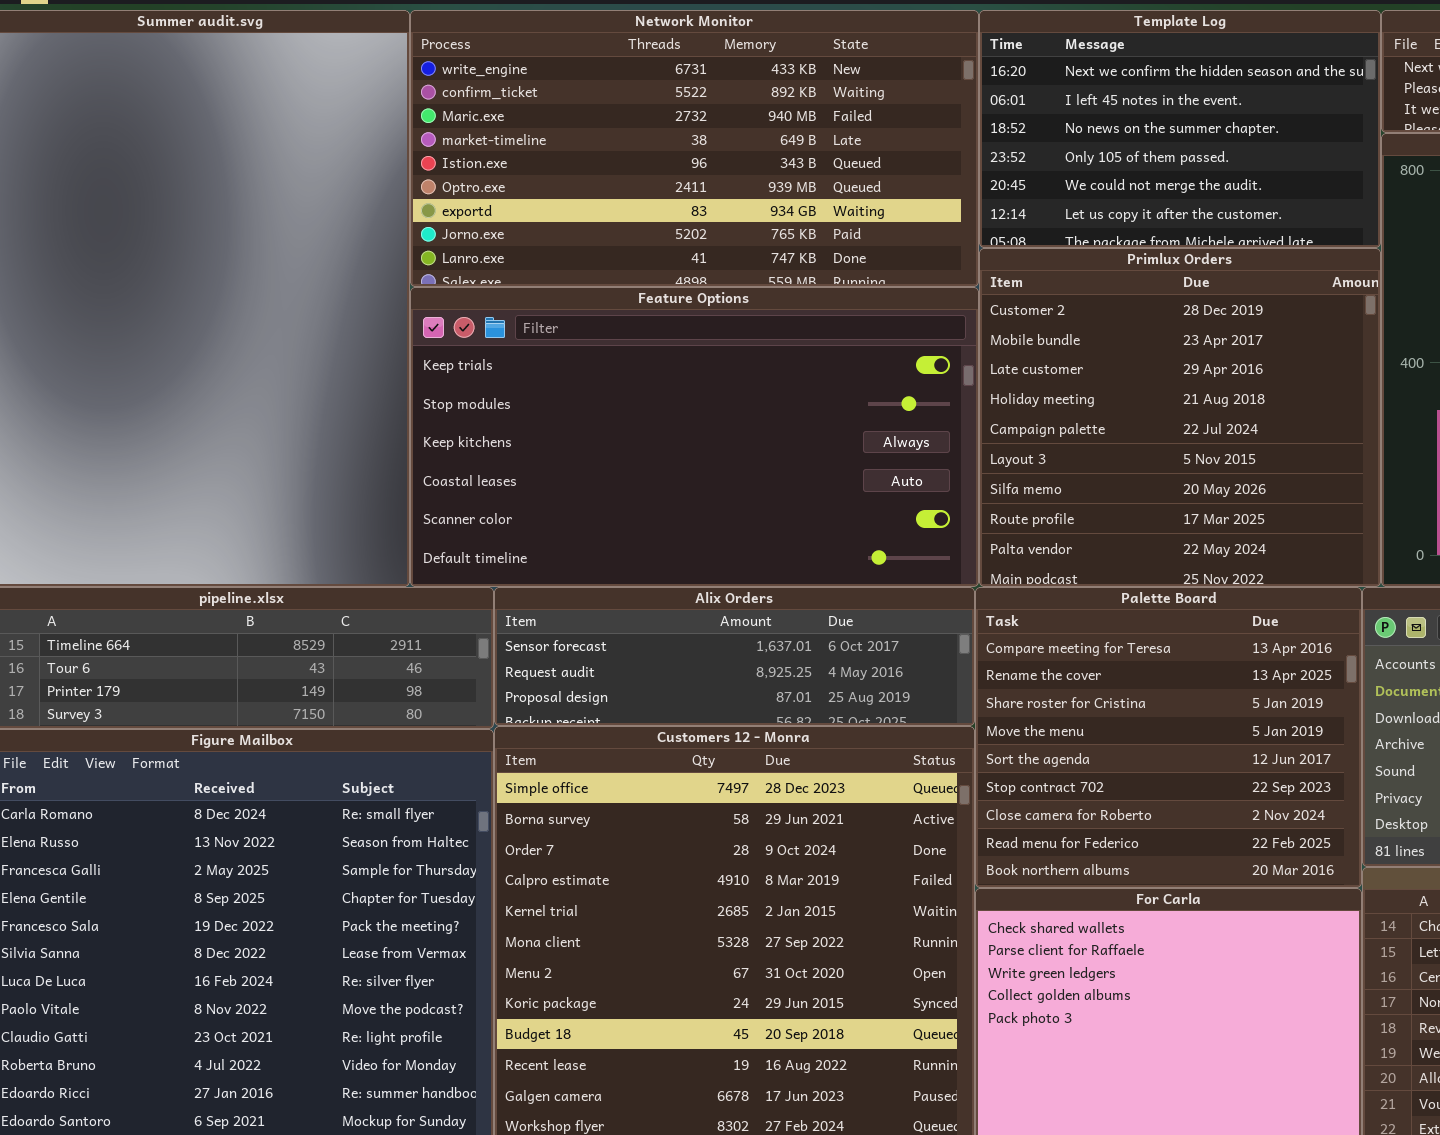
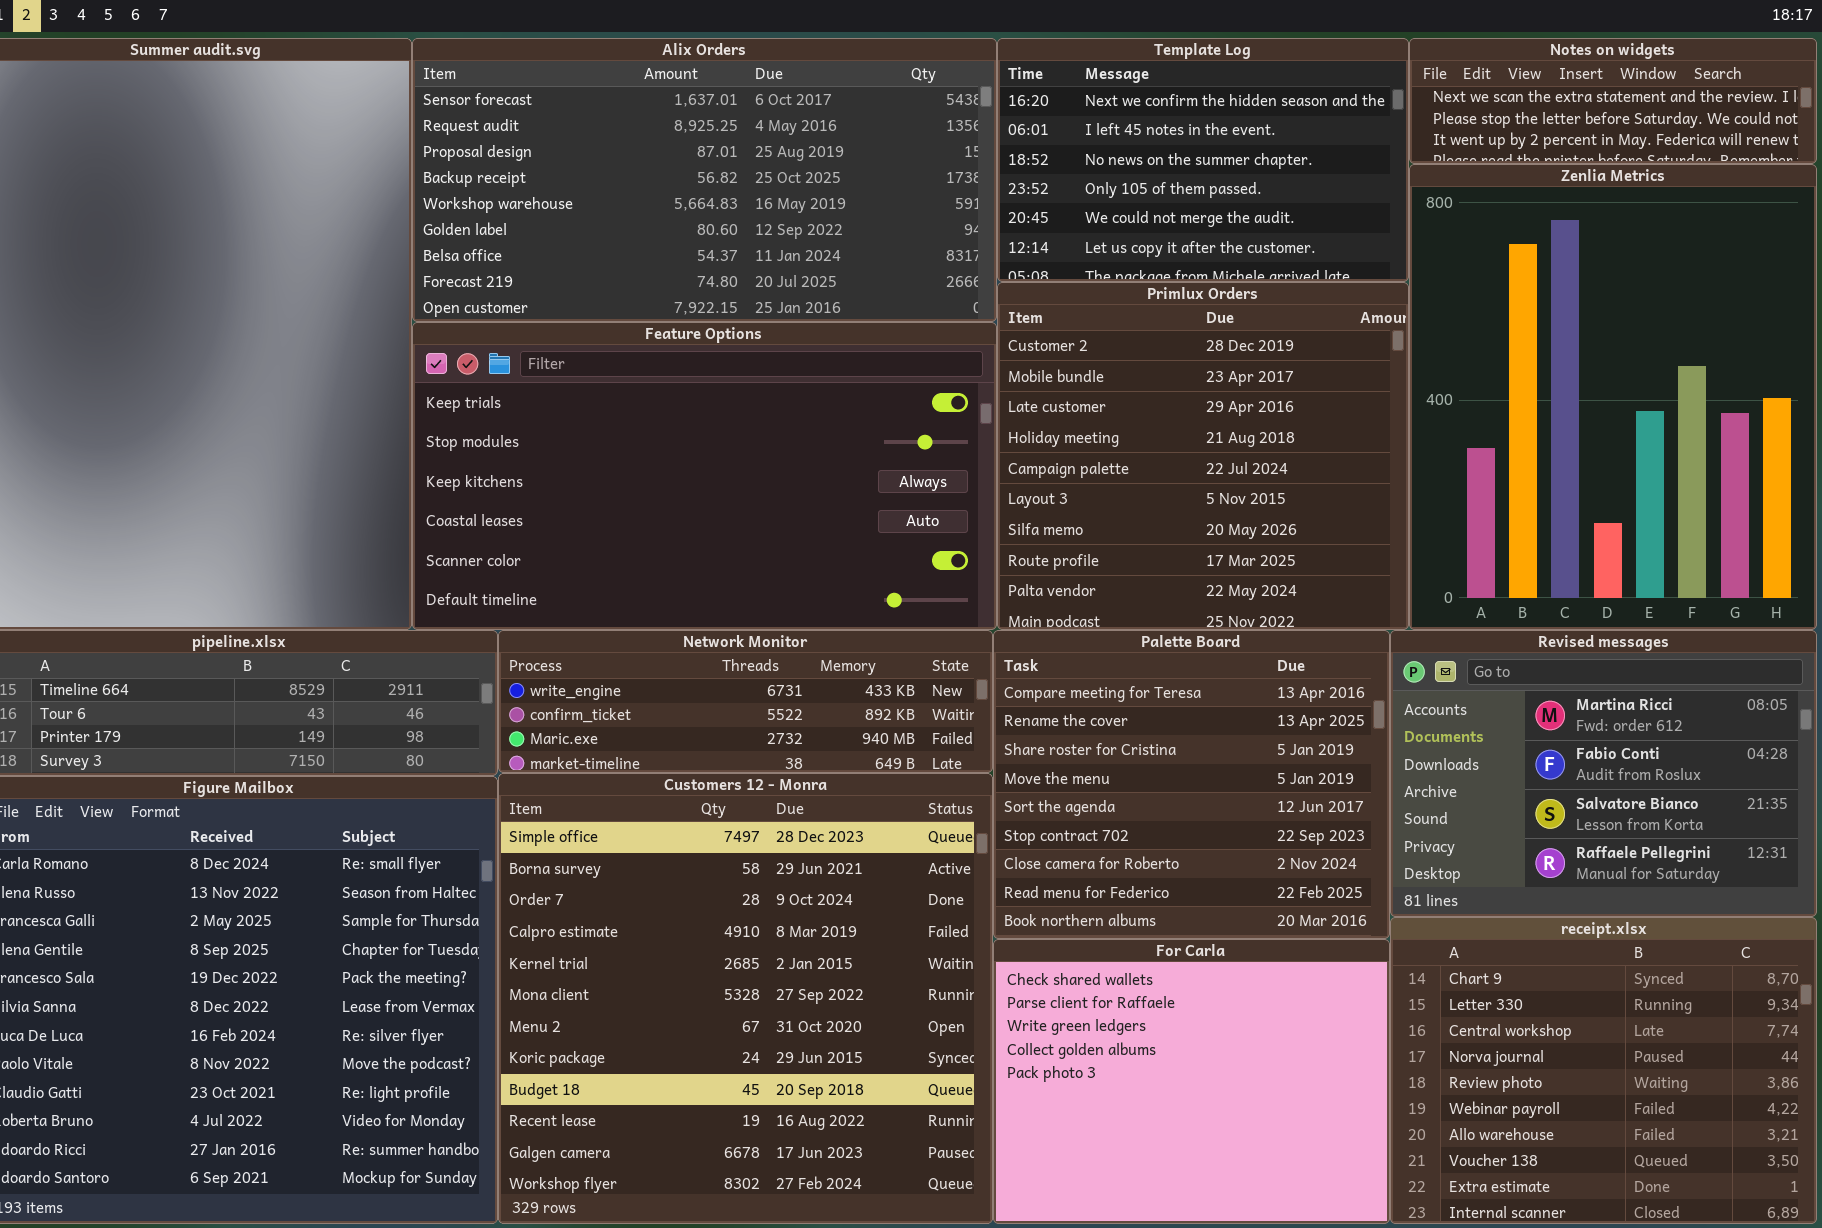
Network Monitor: [410,10,979,287] -> [498,630,993,773], moved, resized
Alix Orders: [494,587,975,726] -> [412,38,997,322], moved, resized

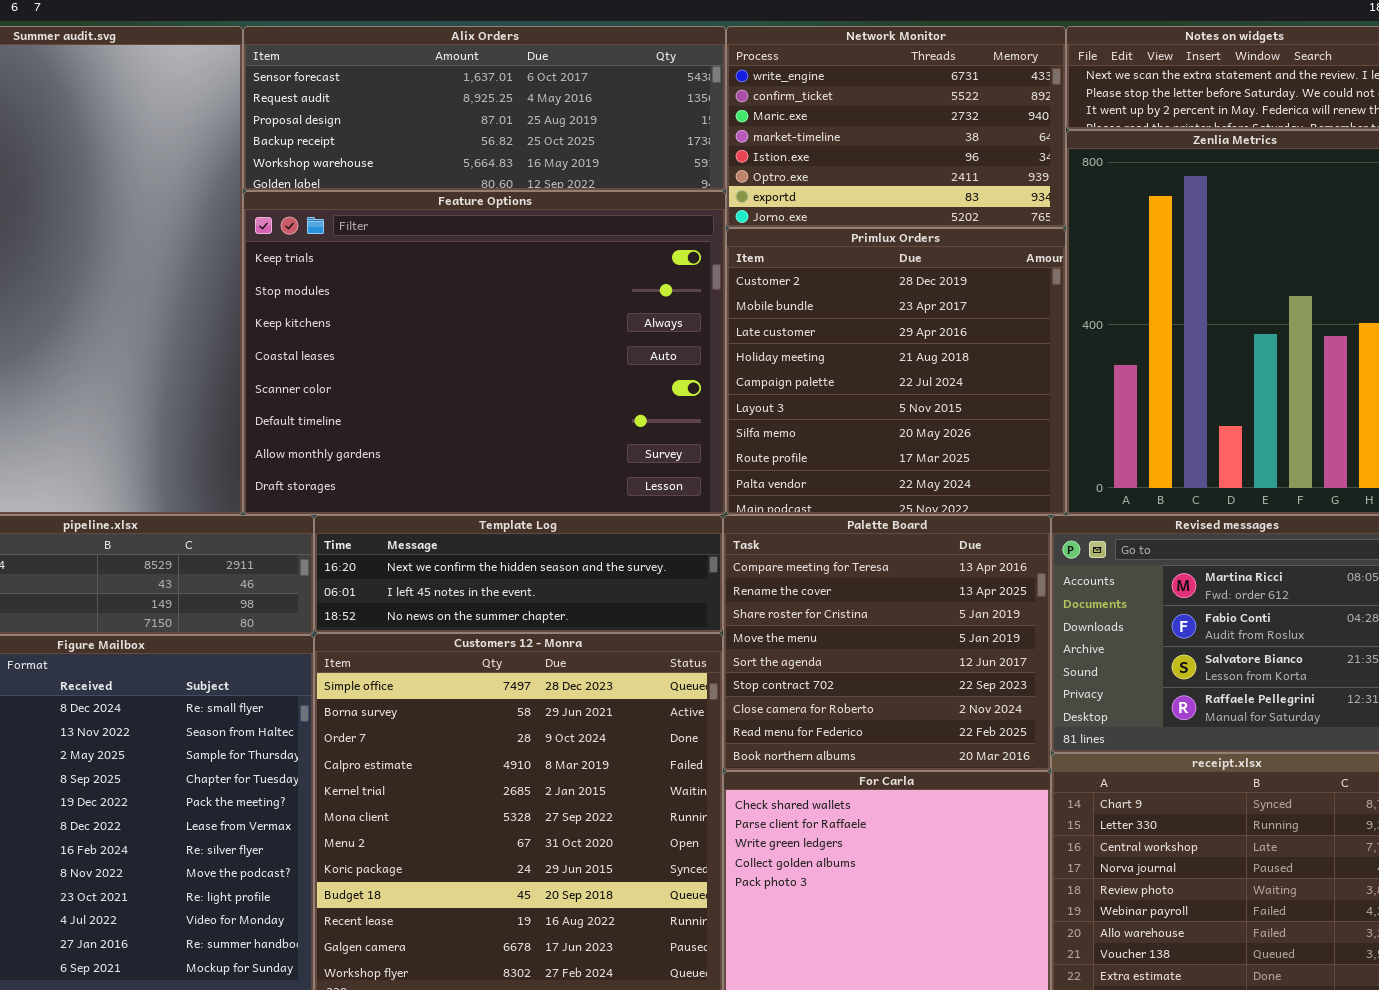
Alix Orders: [412,38,997,322] -> [243,26,726,191], resized
Template Log: [997,38,1409,282] -> [314,515,723,633], moved, resized
Feature Options: [412,322,997,630] -> [243,191,726,515], resized
Network Monitor: [498,630,993,773] -> [726,26,1066,228], moved, resized

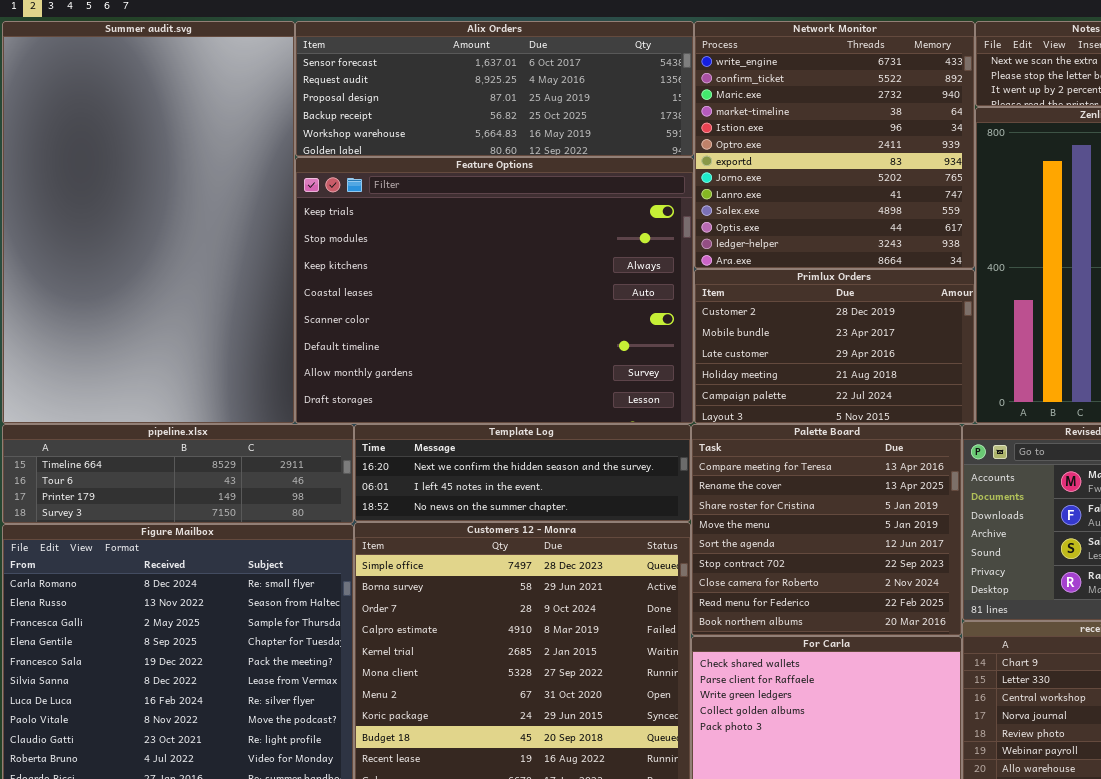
Network Monitor: [726,26,1066,228] -> [694,21,975,269], resized
Primlux Orders: [726,228,1066,515] -> [694,269,975,424], resized

